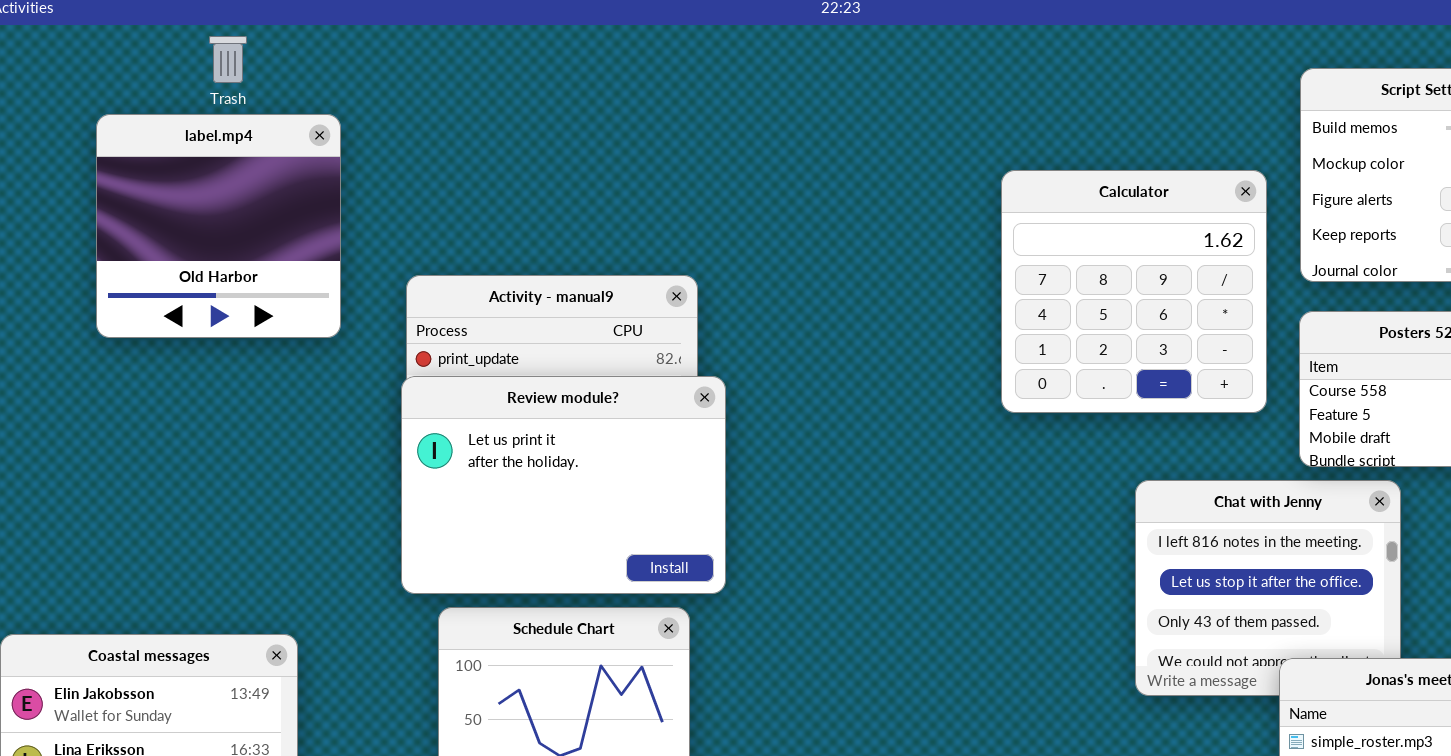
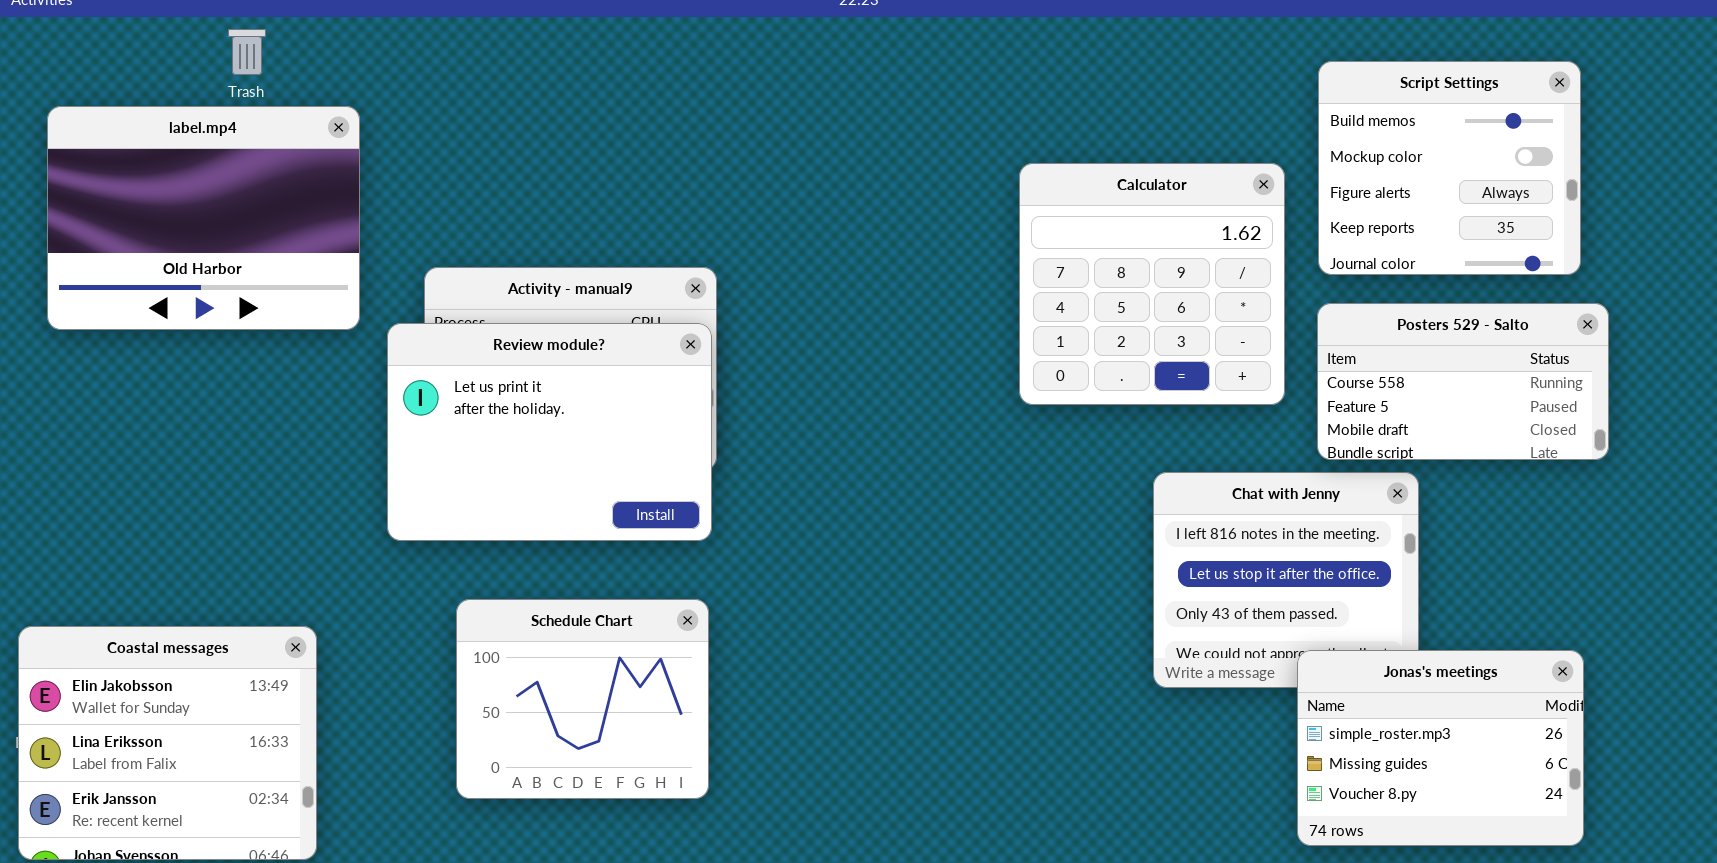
label.mp4: [96,114,341,338] -> [47,106,360,330], resized
Review module?: [401,376,726,594] -> [387,323,712,541], moved

